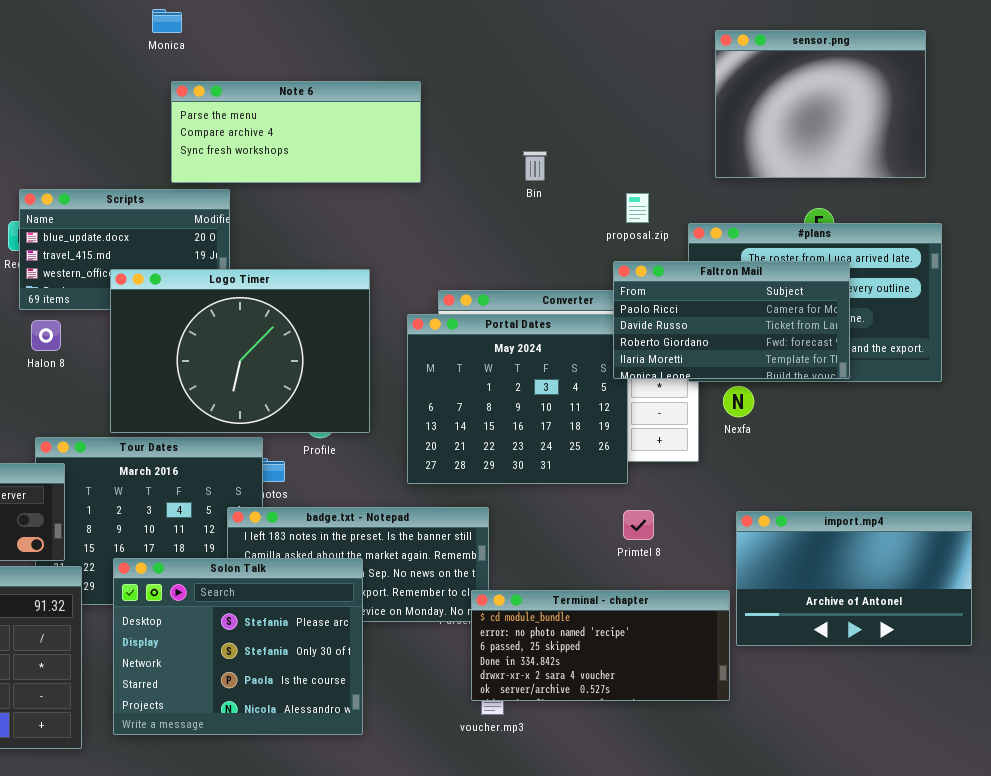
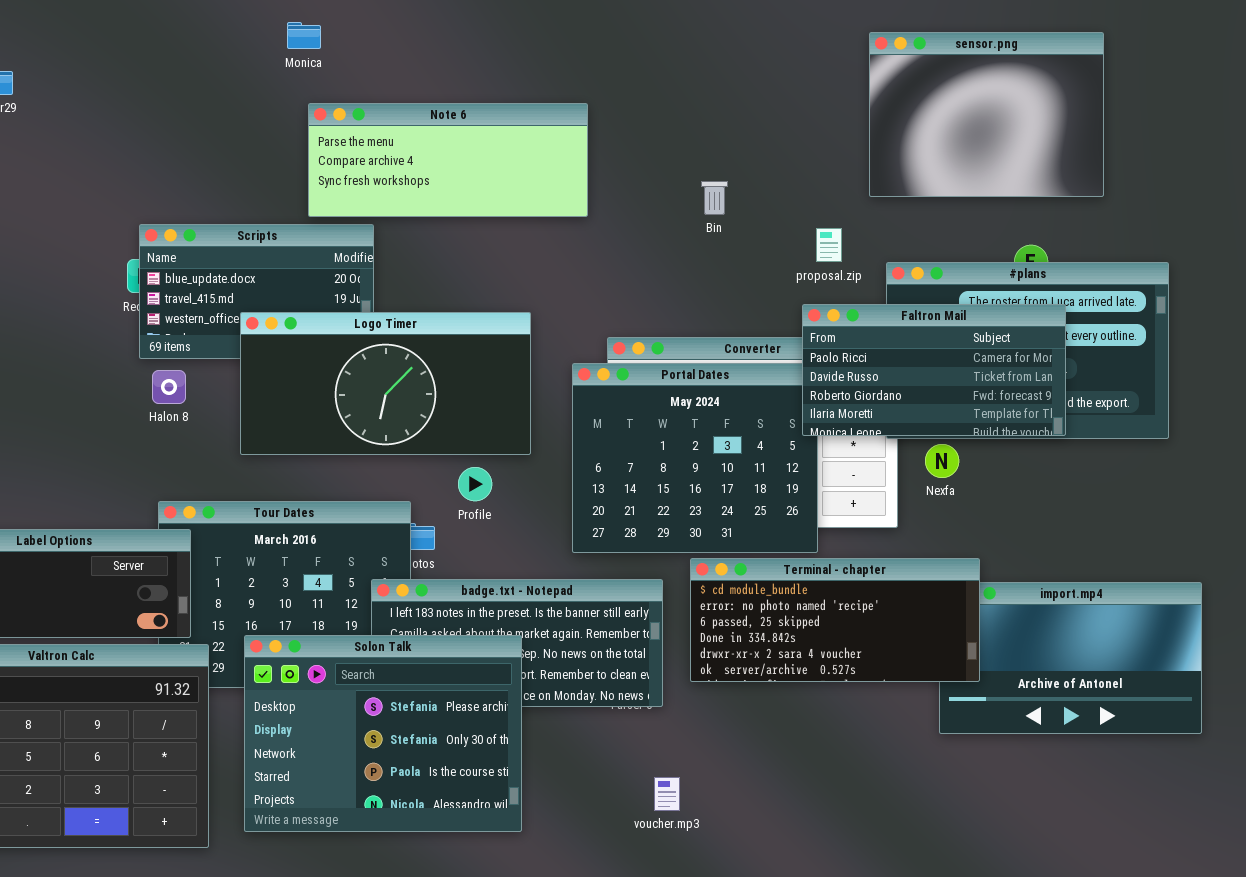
sensor.png: [715,30,926,178] -> [869,32,1104,197], moved
Logo Timer: [110,269,370,433] -> [240,312,531,455], resized
Terminal - chapter: [471,590,730,701] -> [690,558,980,682], moved

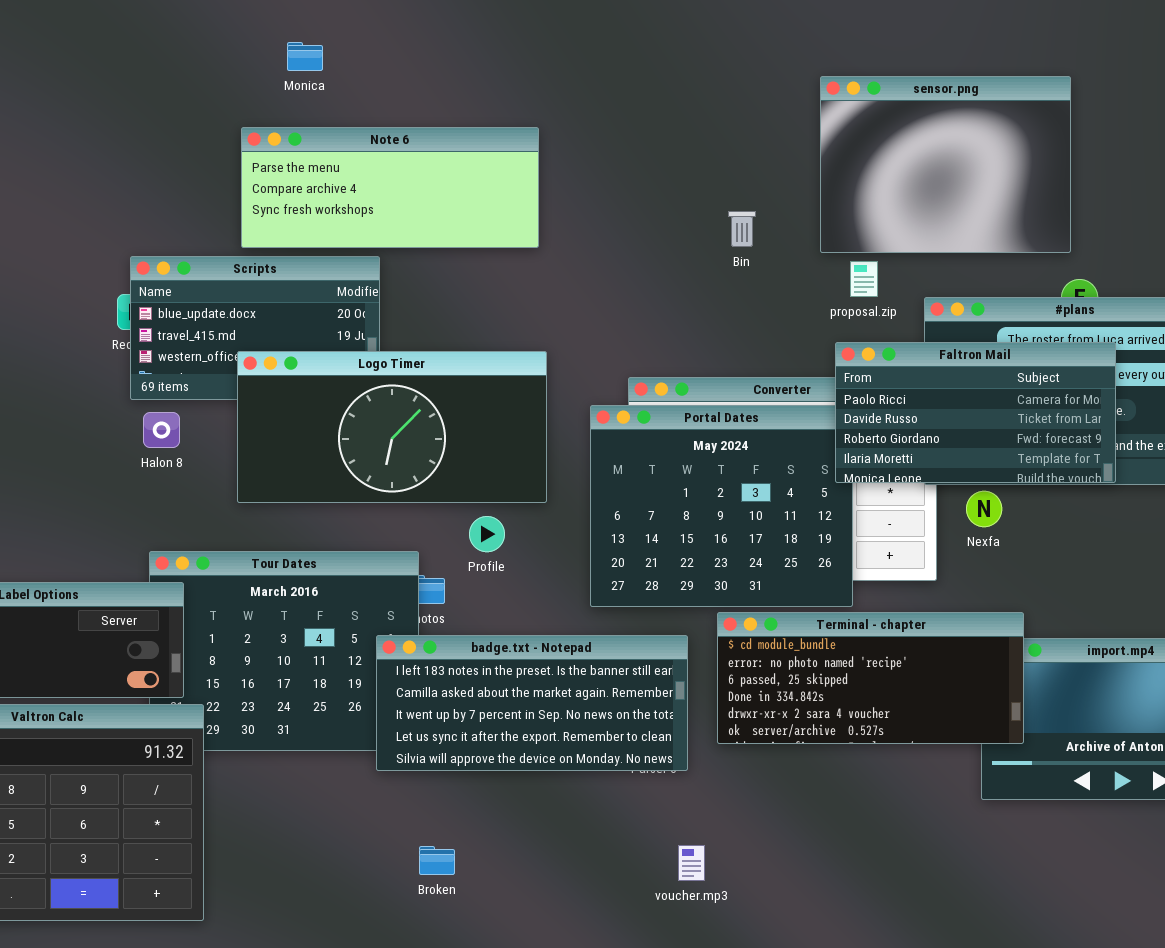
sensor.png: [869,32,1104,197] -> [820,76,1071,253], moved
Note 6: [308,103,588,217] -> [241,127,539,248], moved
Solon Talk: [244,635,522,832] -> none, closed

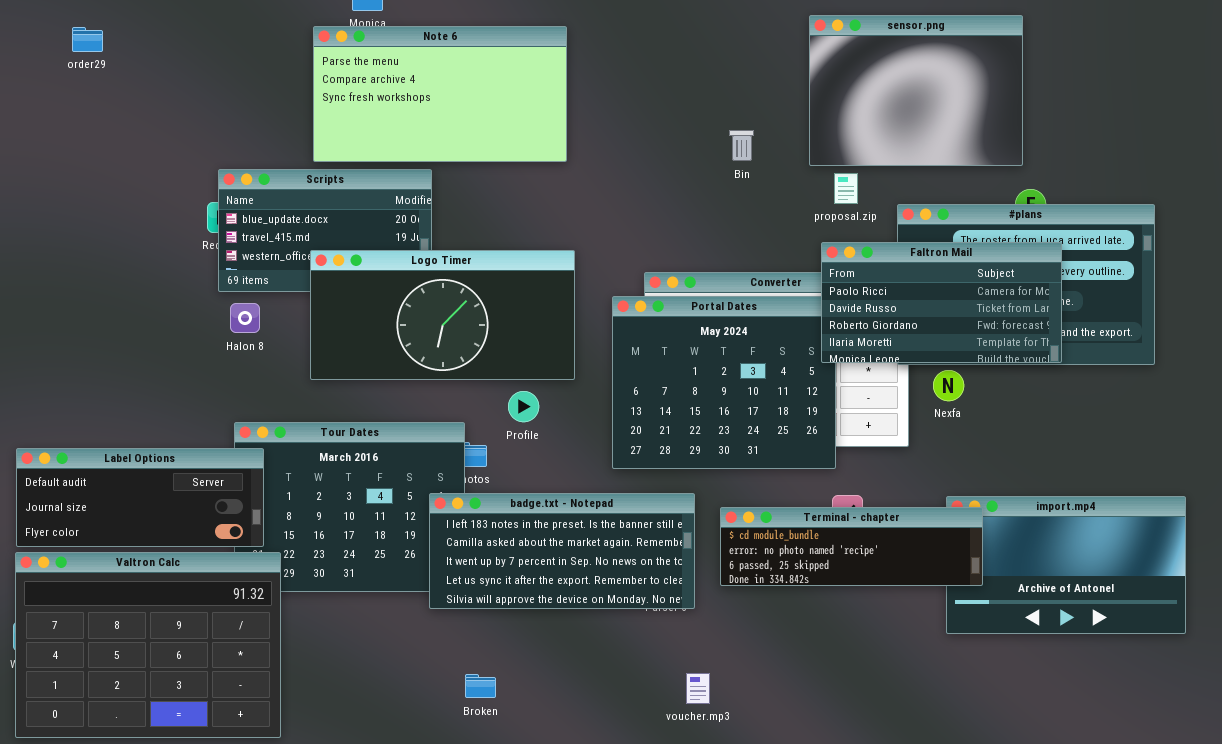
Note 6: [241,127,539,248] -> [313,26,567,162], resized
Terminal - chapter: [717,612,1024,744] -> [720,507,983,586], resized

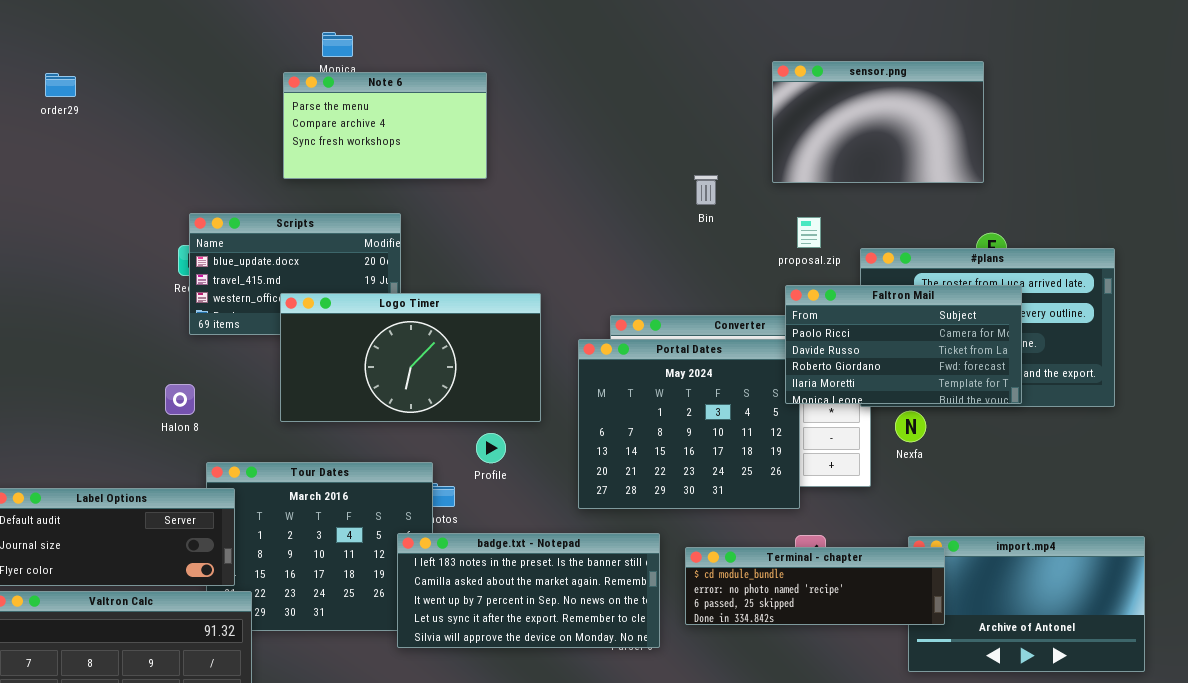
sensor.png: [809,15,1023,166] -> [772,61,984,183], resized
Note 6: [313,26,567,162] -> [283,72,487,179], resized
Halon 8: [230,303,260,333] -> [165,384,195,415], moved

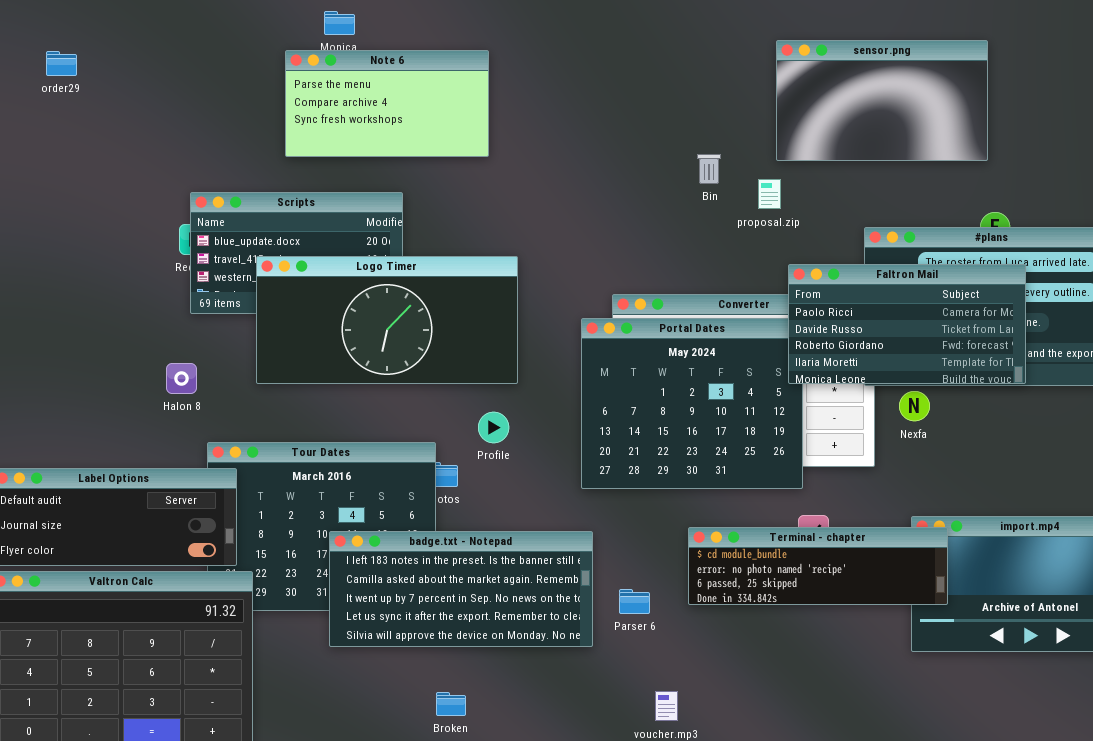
proposal.zip: [797,217,821,248] -> [758,179,781,209], moved
Logo Timer: [280,293,541,422] -> [256,256,518,384], moved
badge.txt - Notepad: [397,533,660,648] -> [329,531,593,647], moved

